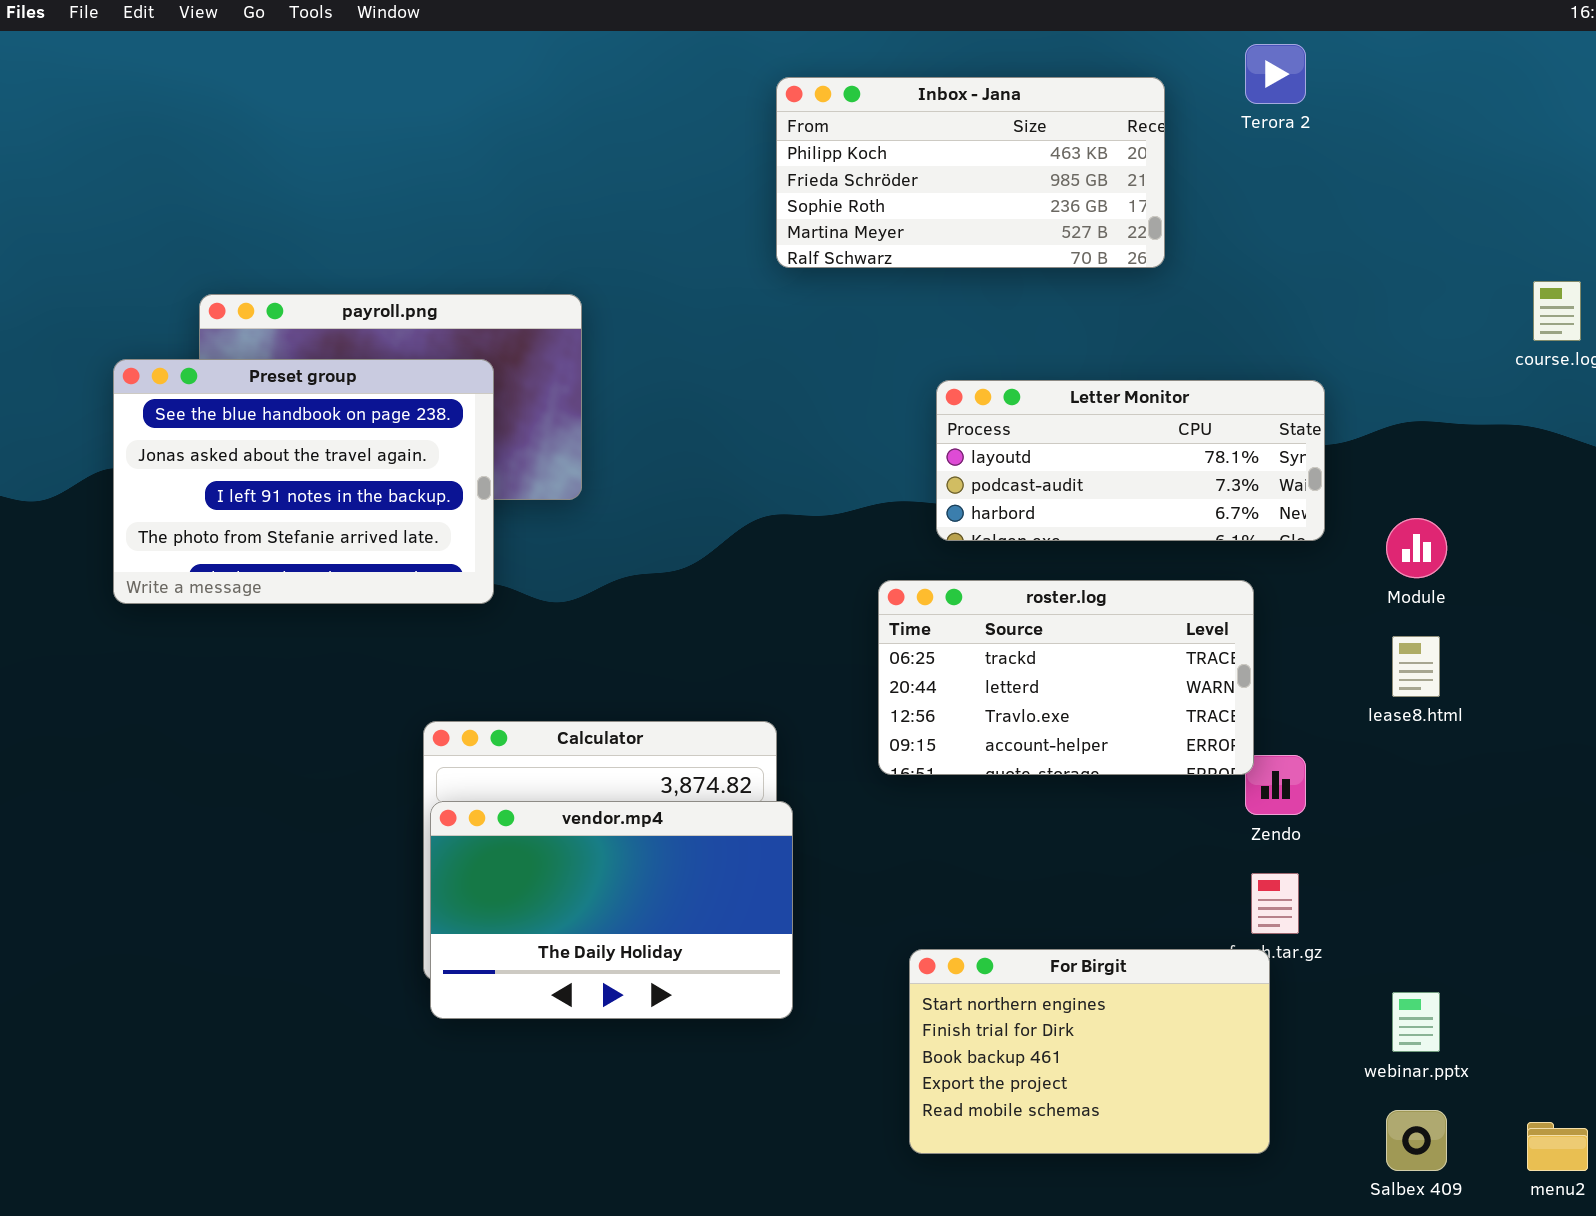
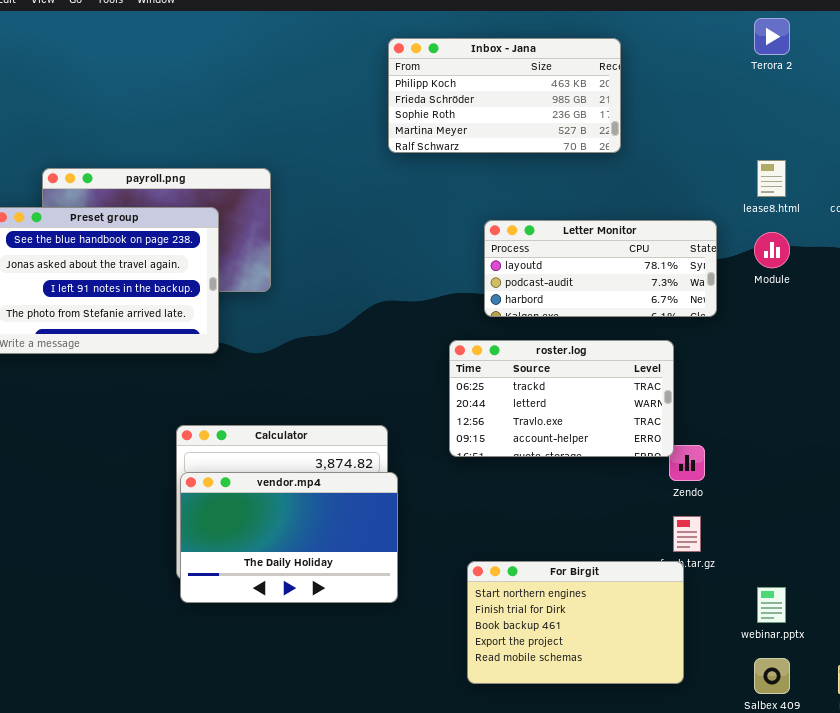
Terora 2: [1245,44,1306,104] -> [754,18,790,55], moved
Module: [1386,518,1447,578] -> [754,232,790,268], moved
lease8.html: [1392,636,1440,697] -> [757,160,786,197], moved

